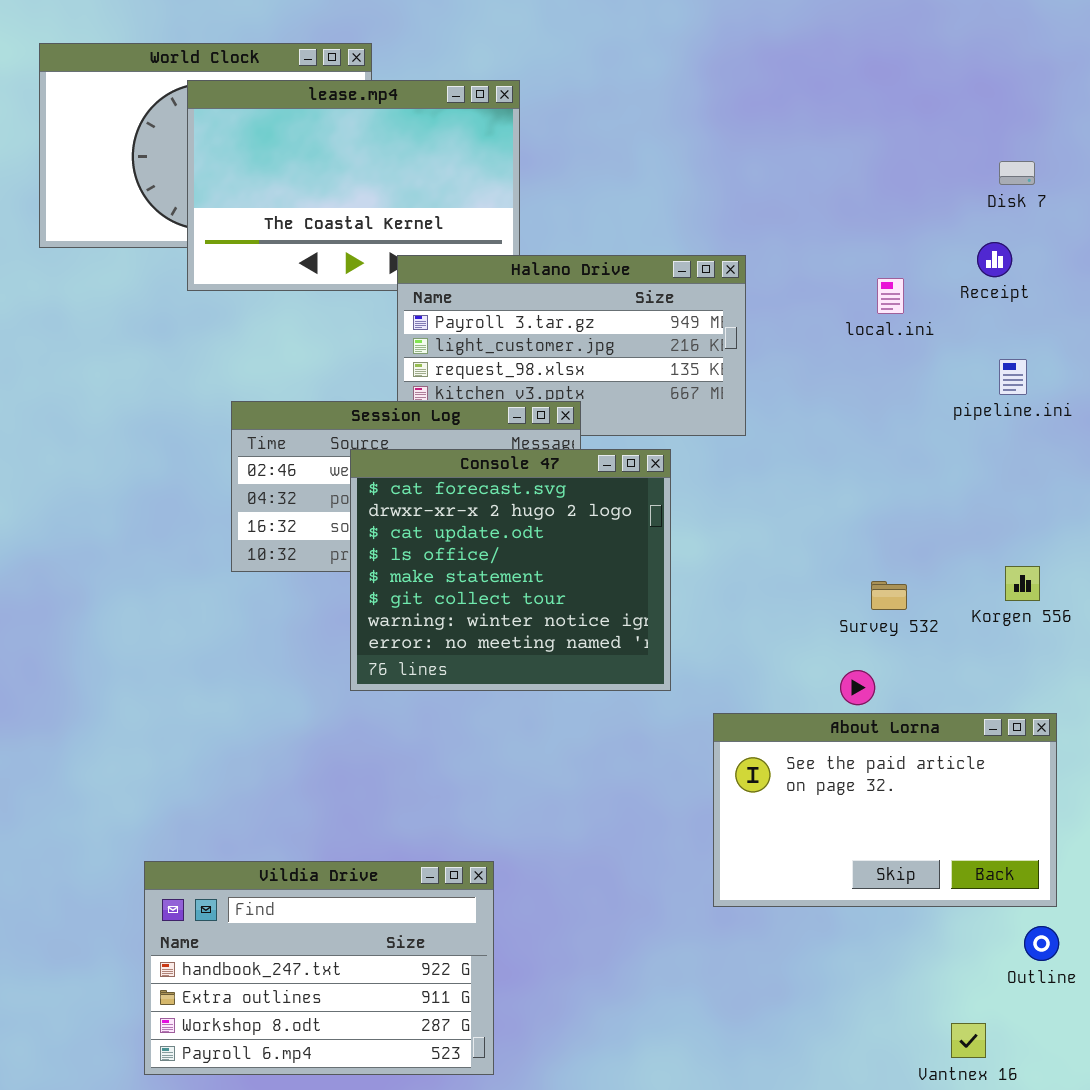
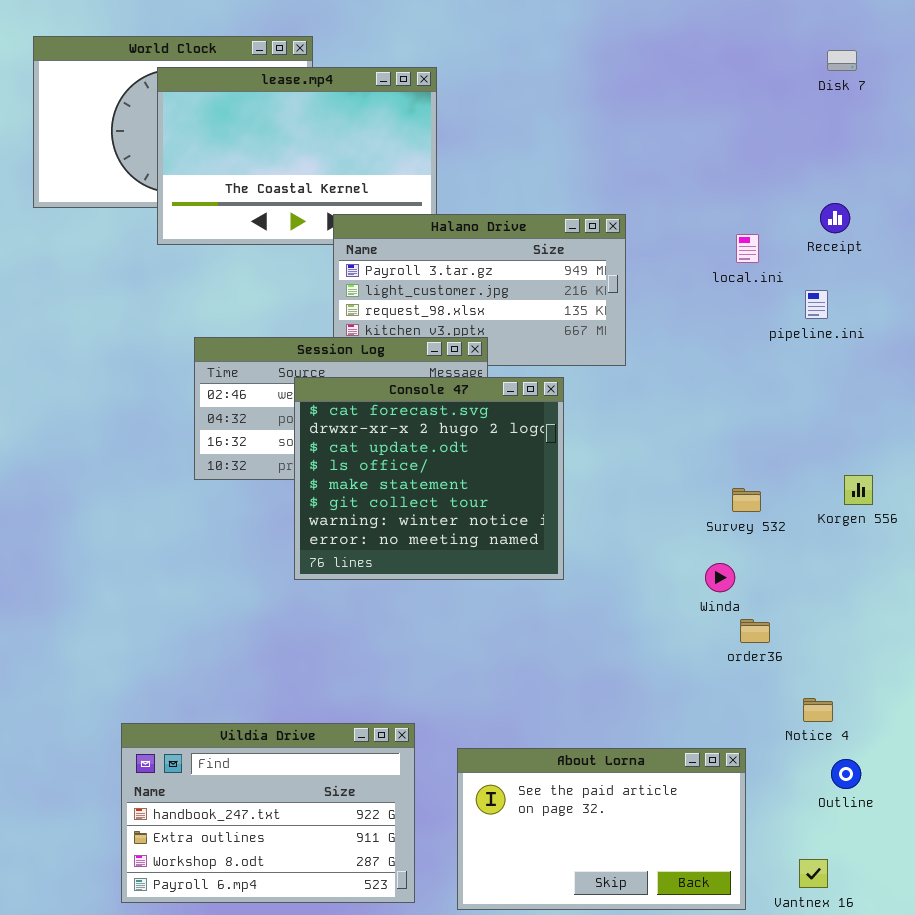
Disk 7: [999,161,1035,185] -> [827,50,857,71], moved
pipeline.ini: [999,359,1027,395] -> [805,290,828,319], moved
About Lorna: [713,713,1057,907] -> [457,748,746,910], moved
Outline: [1024,926,1059,961] -> [831,759,861,789], moved

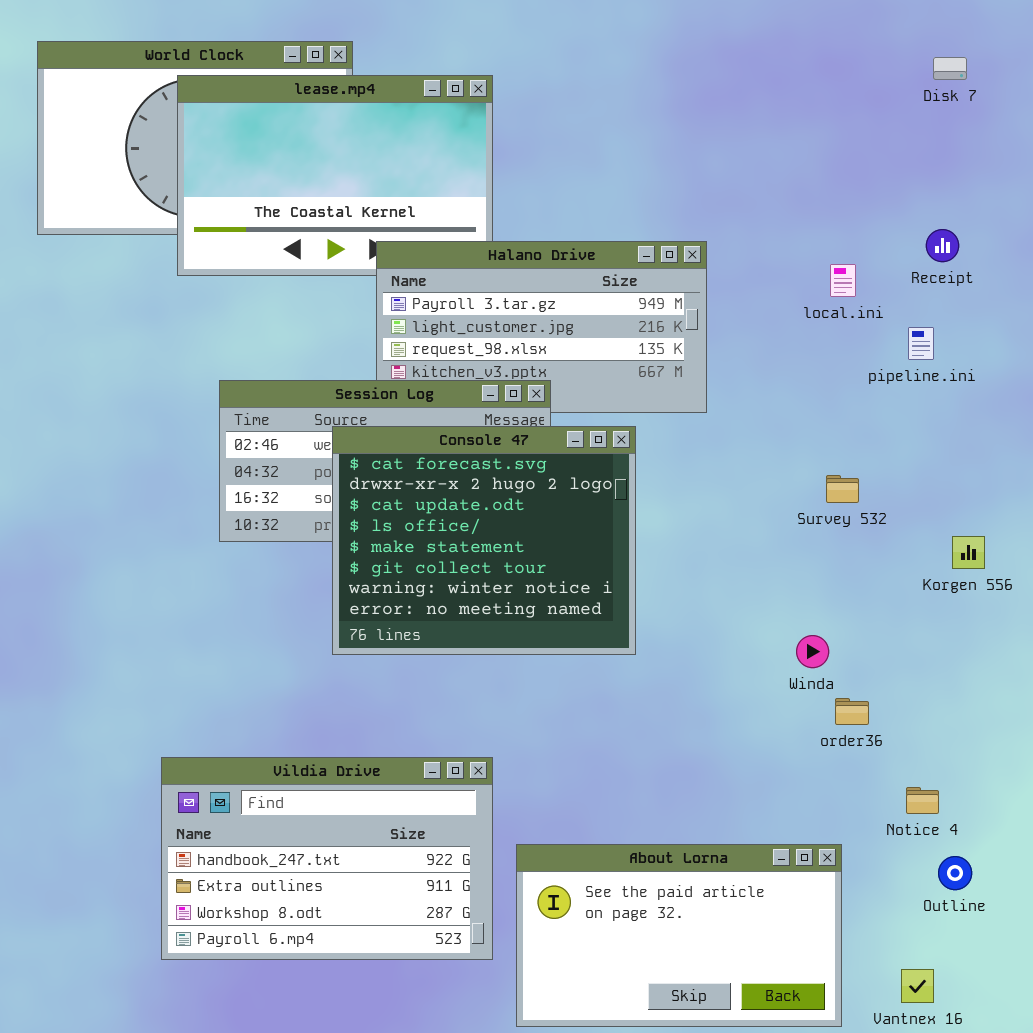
Survey 532: [732,488,761,512] -> [826,475,859,503], moved
Vildia Drive: [121,723,415,903] -> [161,757,493,960], moved

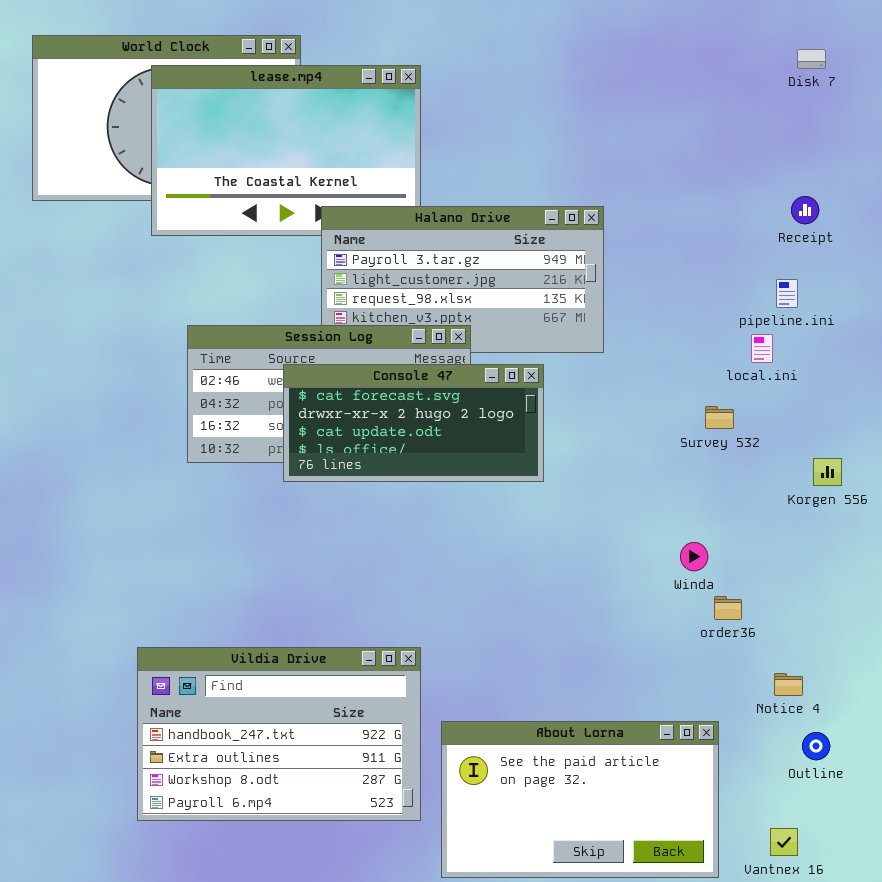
local.ini: [830,264,856,297] -> [751,334,773,363], moved
Console 47: [332,426,636,655] -> [283,364,544,482], resized

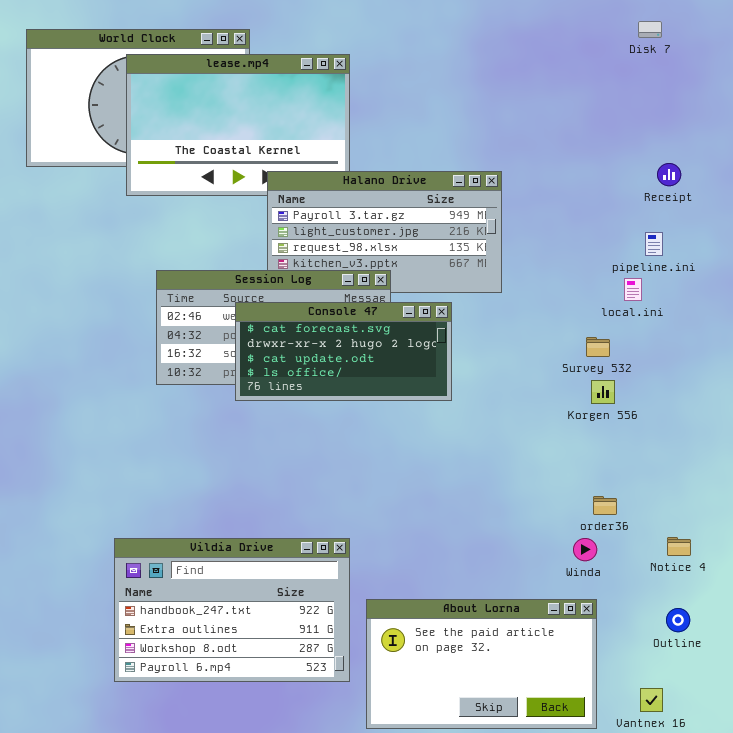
Disk 7: [797,49,826,69] -> [638,21,662,38], moved
Korgen 556: [813,458,842,486] -> [591,380,615,404], moved
Winda: [680,542,708,571] -> [573,538,597,561], moved
Notice 4: [774,673,803,696] -> [667,537,691,556], moved

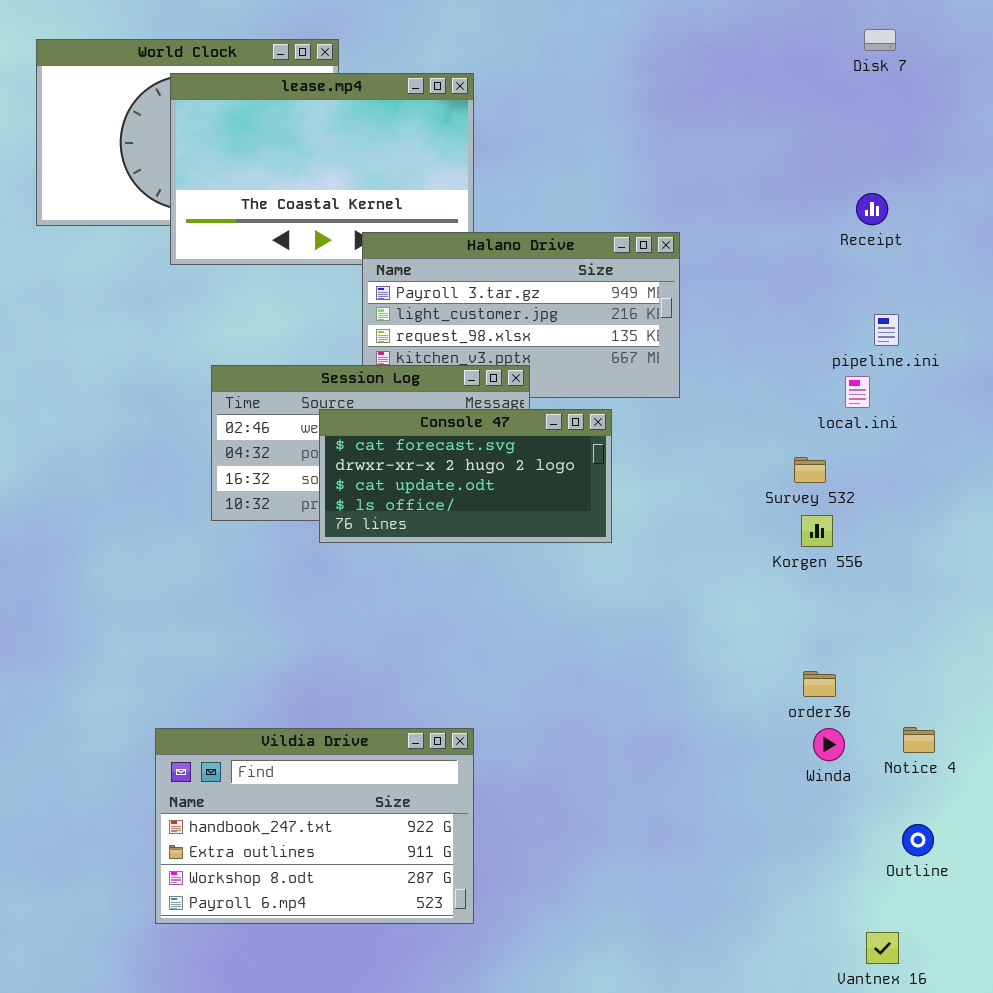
Receipt: [657,163,681,186] -> [856,193,888,225], moved
Winda: [573,538,597,561] -> [813,728,845,761], moved
About Lorna: [366,599,597,729] -> none, closed

